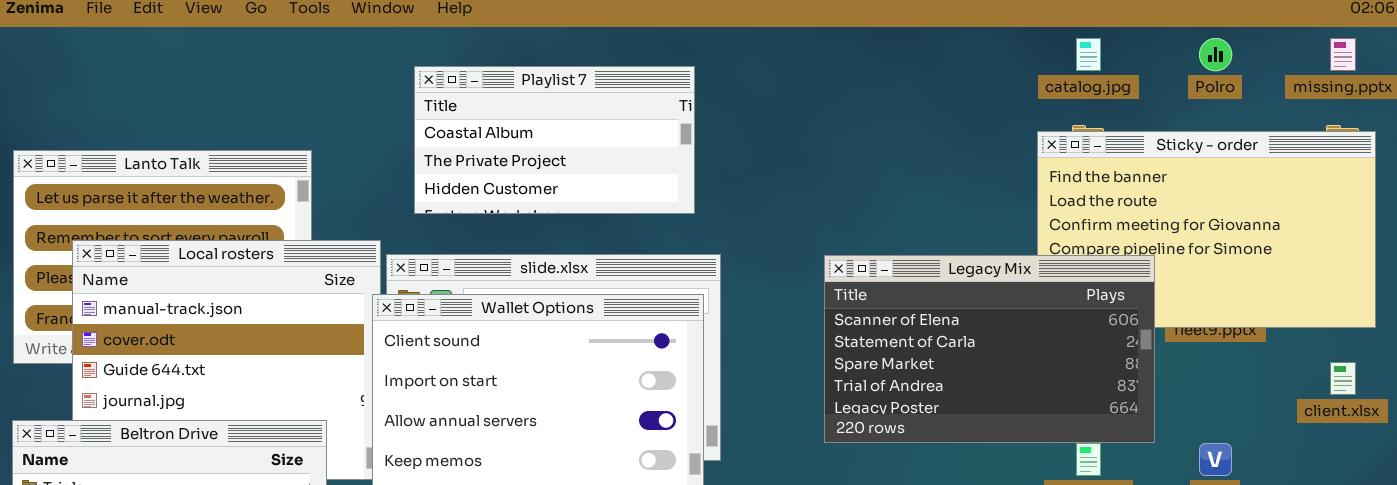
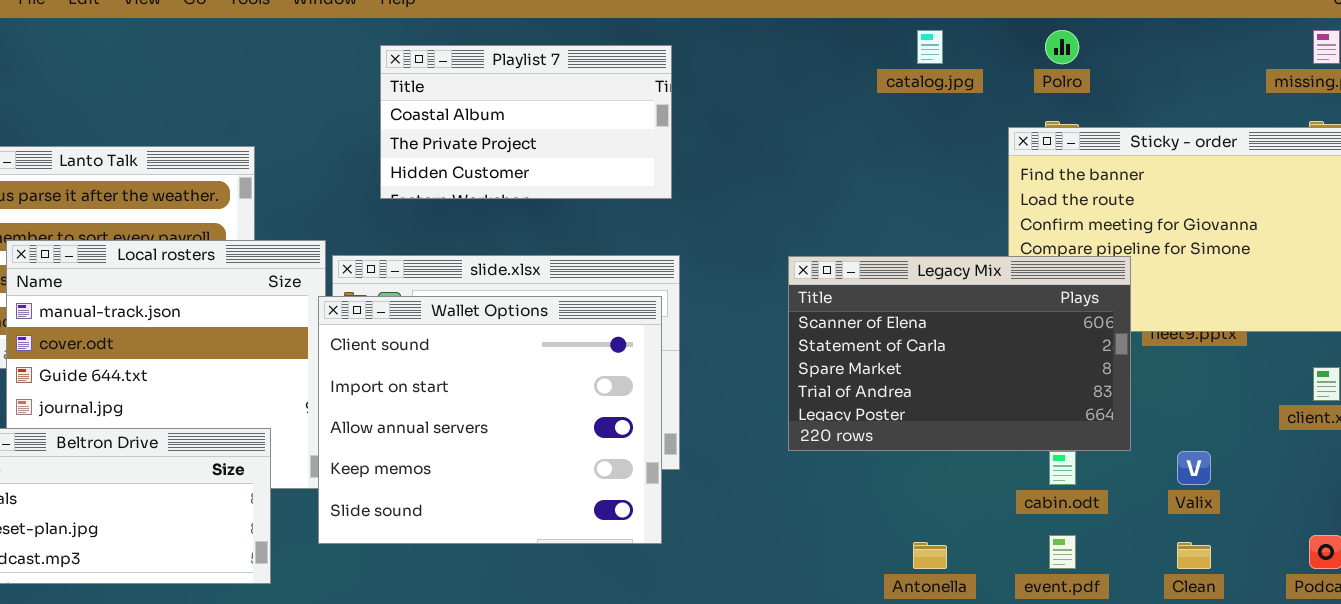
catalog.jpg: [1076,38,1101,71] -> [917,30,943,64], moved
Polro: [1199,38,1232,71] -> [1045,30,1079,64], moved
Playlist 7: [414,66,695,214] -> [380,45,672,199], moved

